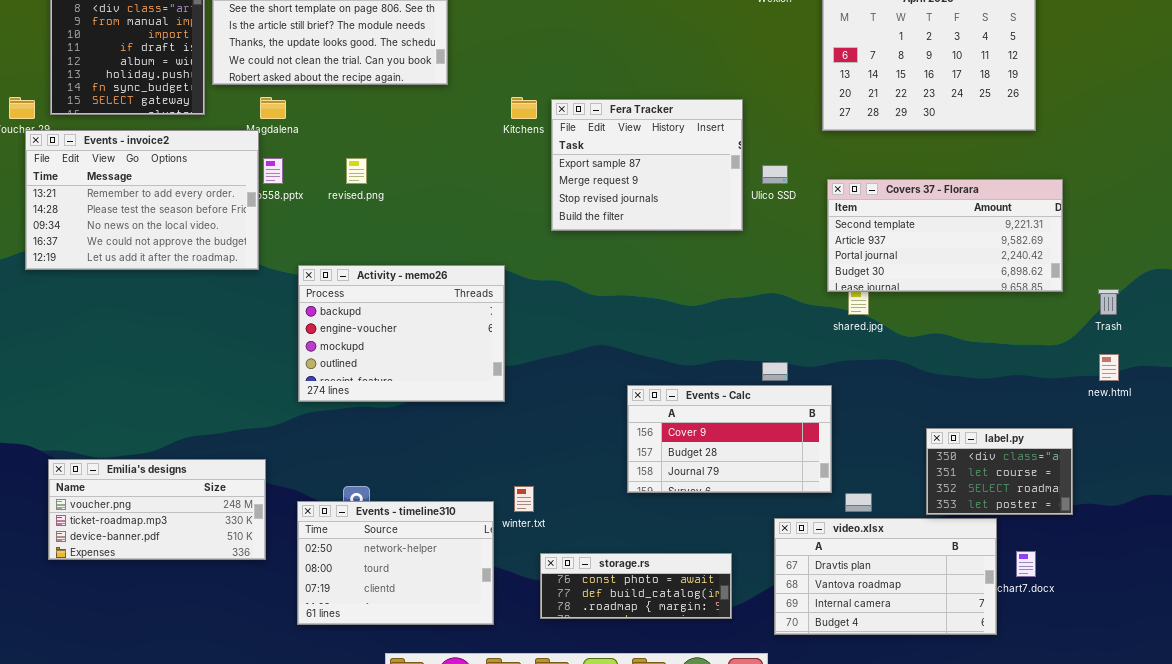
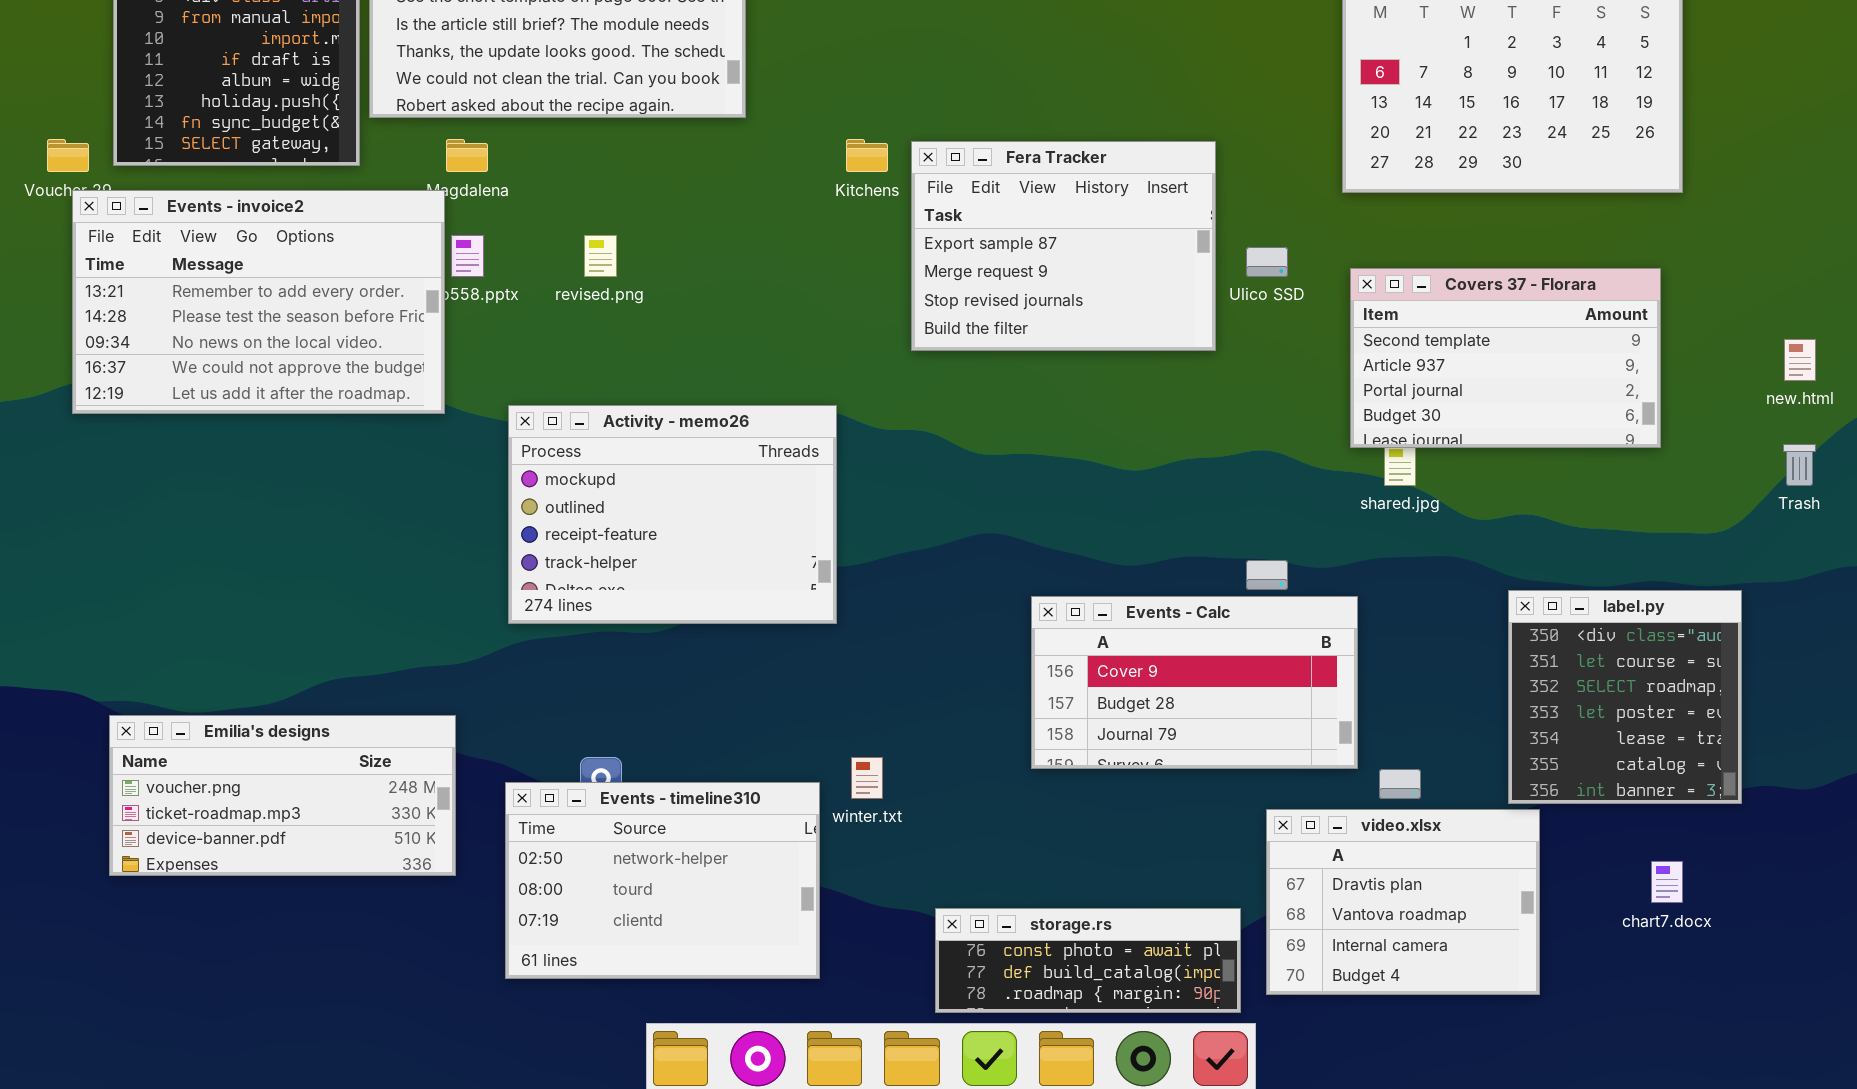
Covers 37 - Florara: [827,179,1063,292] -> [1350,268,1661,448], resized
Activity - memo26: [298,265,505,402] -> [508,405,837,624], scrolled down 2 rows
new.html: [1099,354,1119,381] -> [1784,339,1816,381], moved
label.py: [926,428,1073,515] -> [1508,590,1742,804], resized
video.xlsx: [774,518,997,635] -> [1266,809,1540,995], resized
storage.rs: [540,553,732,619] -> [935,908,1241,1013], moved

